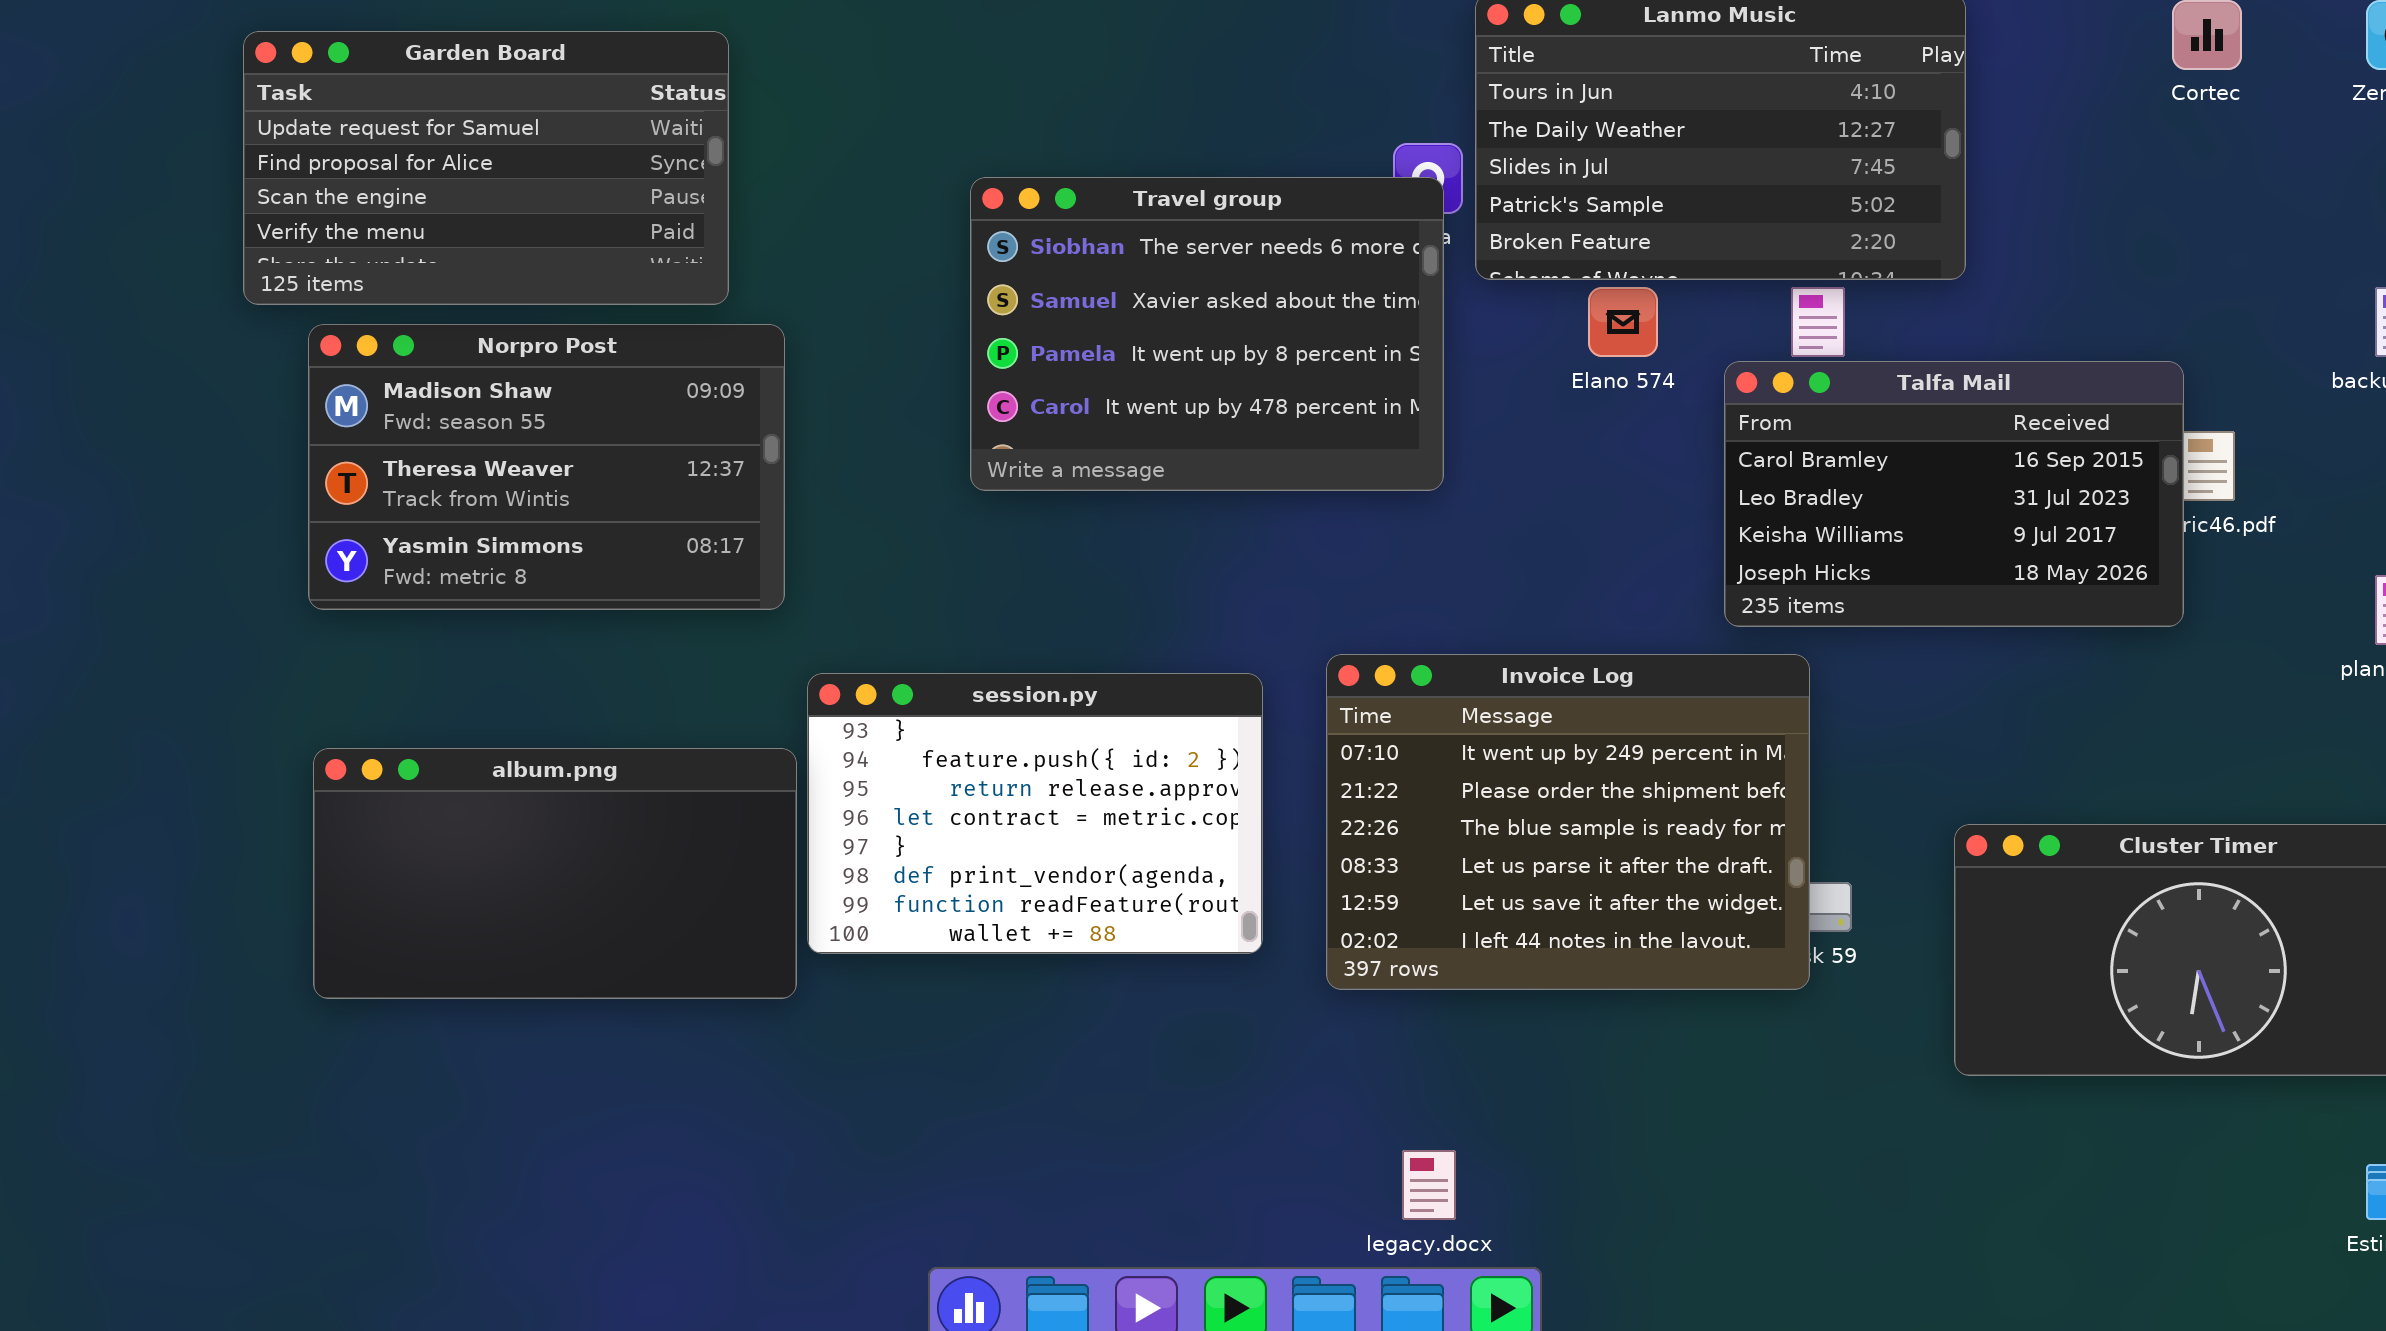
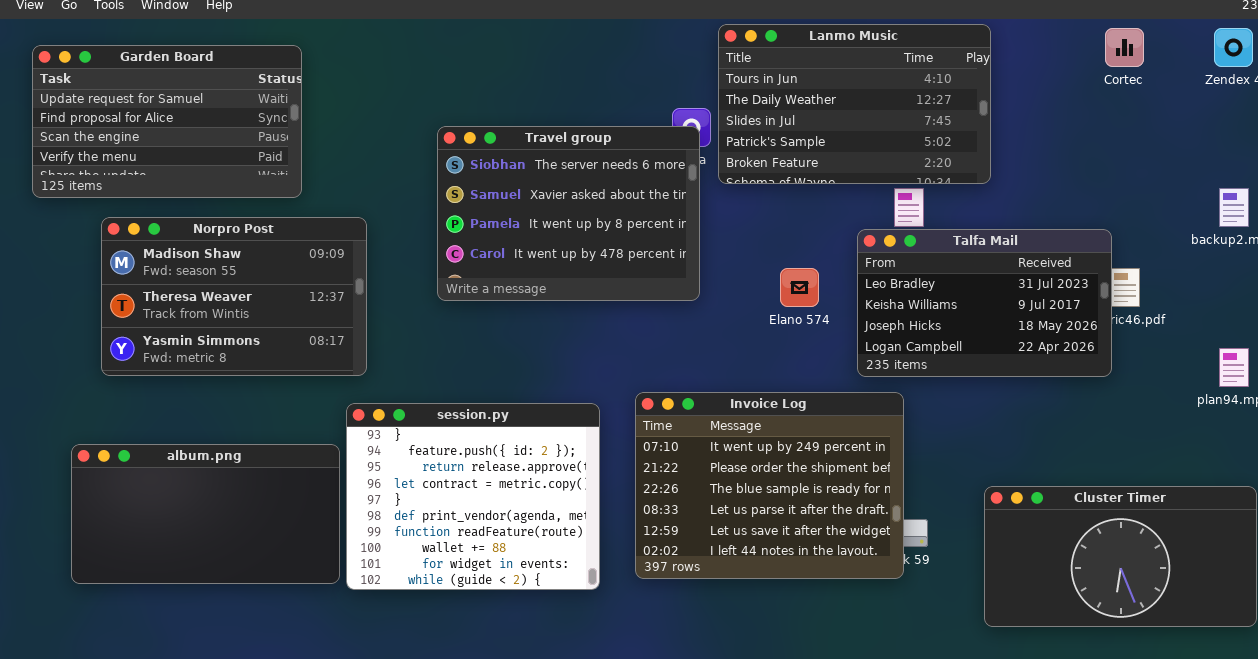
Elano 574: [1588,287,1658,357] -> [780,268,819,307], moved
Norpro Post: [308,324,785,610] -> [101,217,367,376], moved
Talfa Mail: [1724,361,2184,627] -> [857,229,1112,377], scrolled down 1 row
session.py: [807,673,1263,954] -> [346,403,600,590], resized

